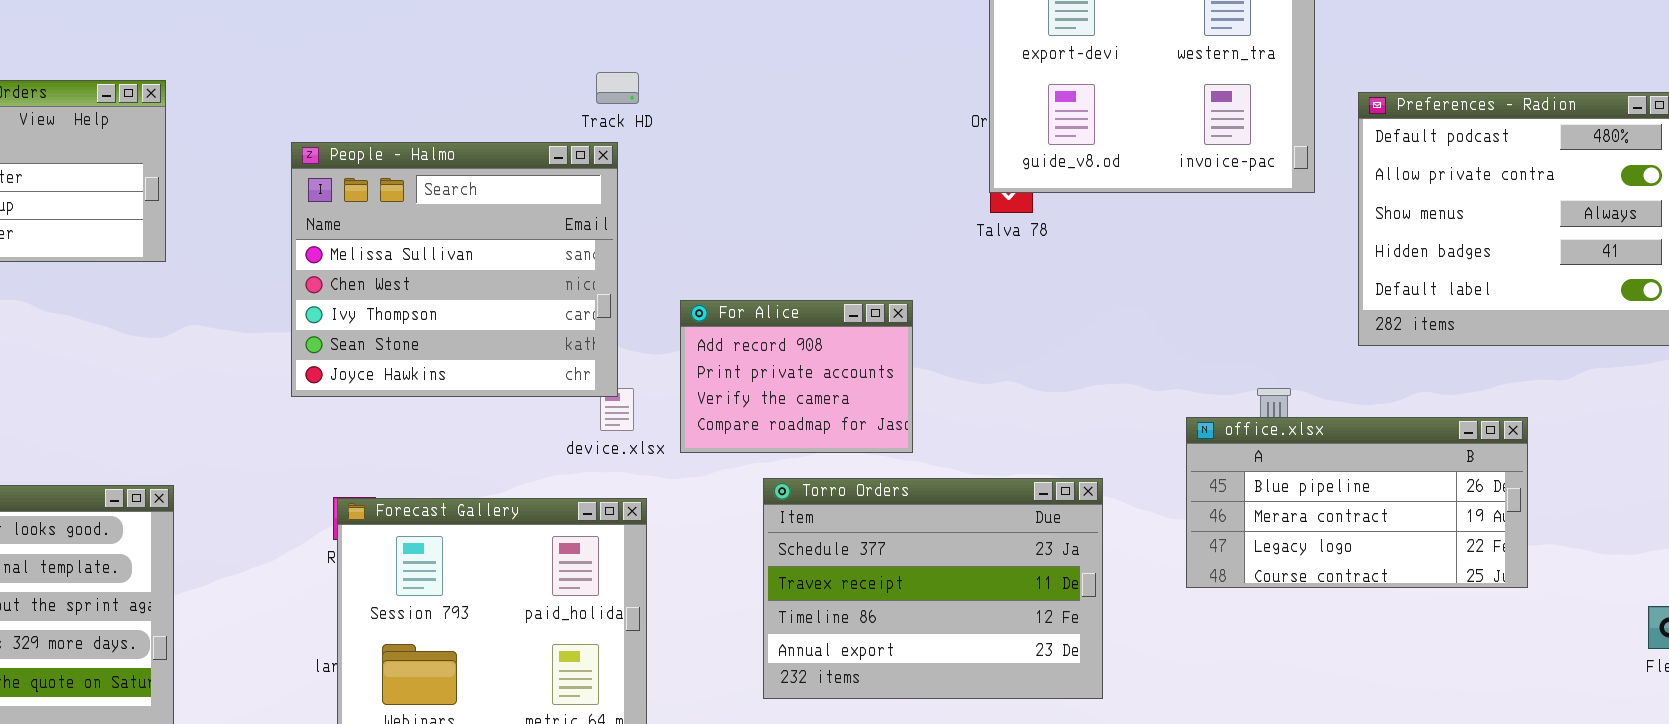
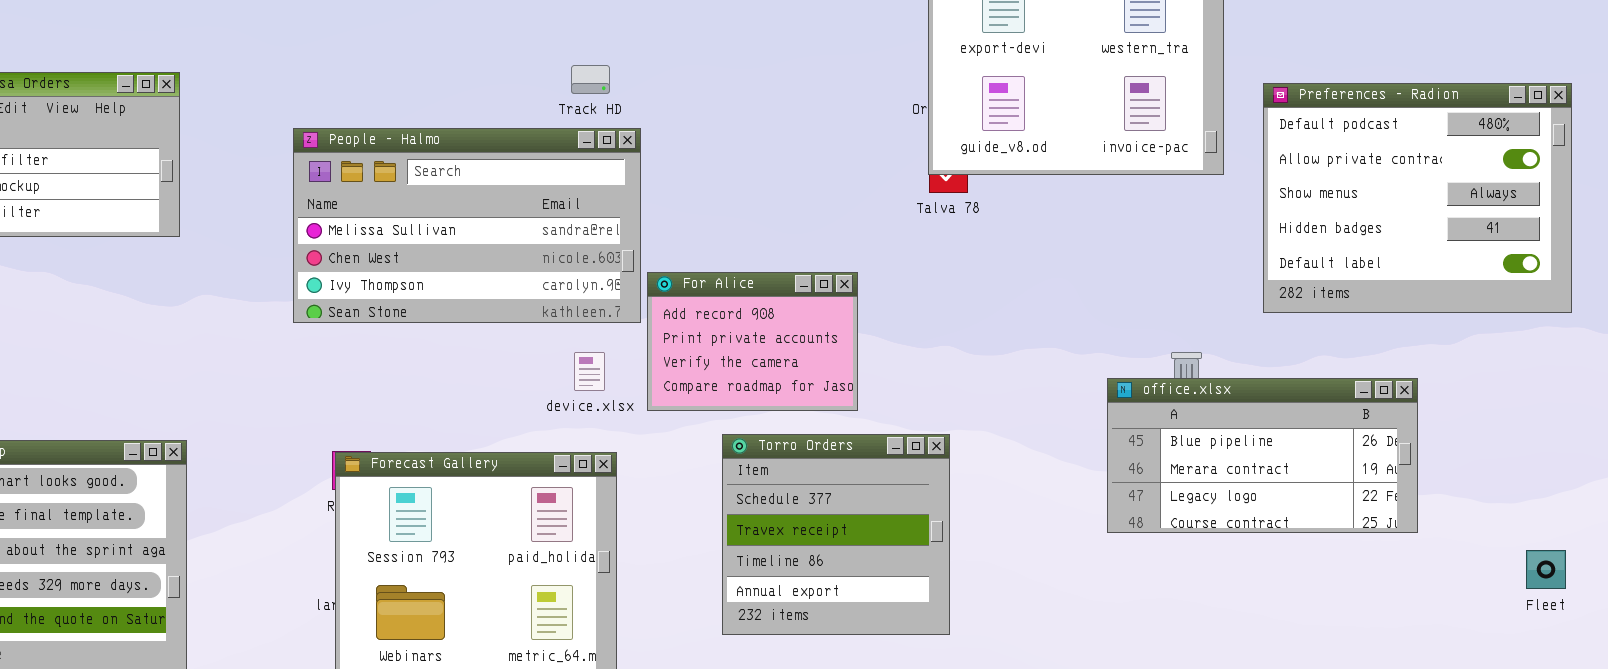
People - Halmo: [291,142,618,397] -> [293,128,641,323], resized
Torro Orders: [763,478,1103,699] -> [722,434,950,635], resized

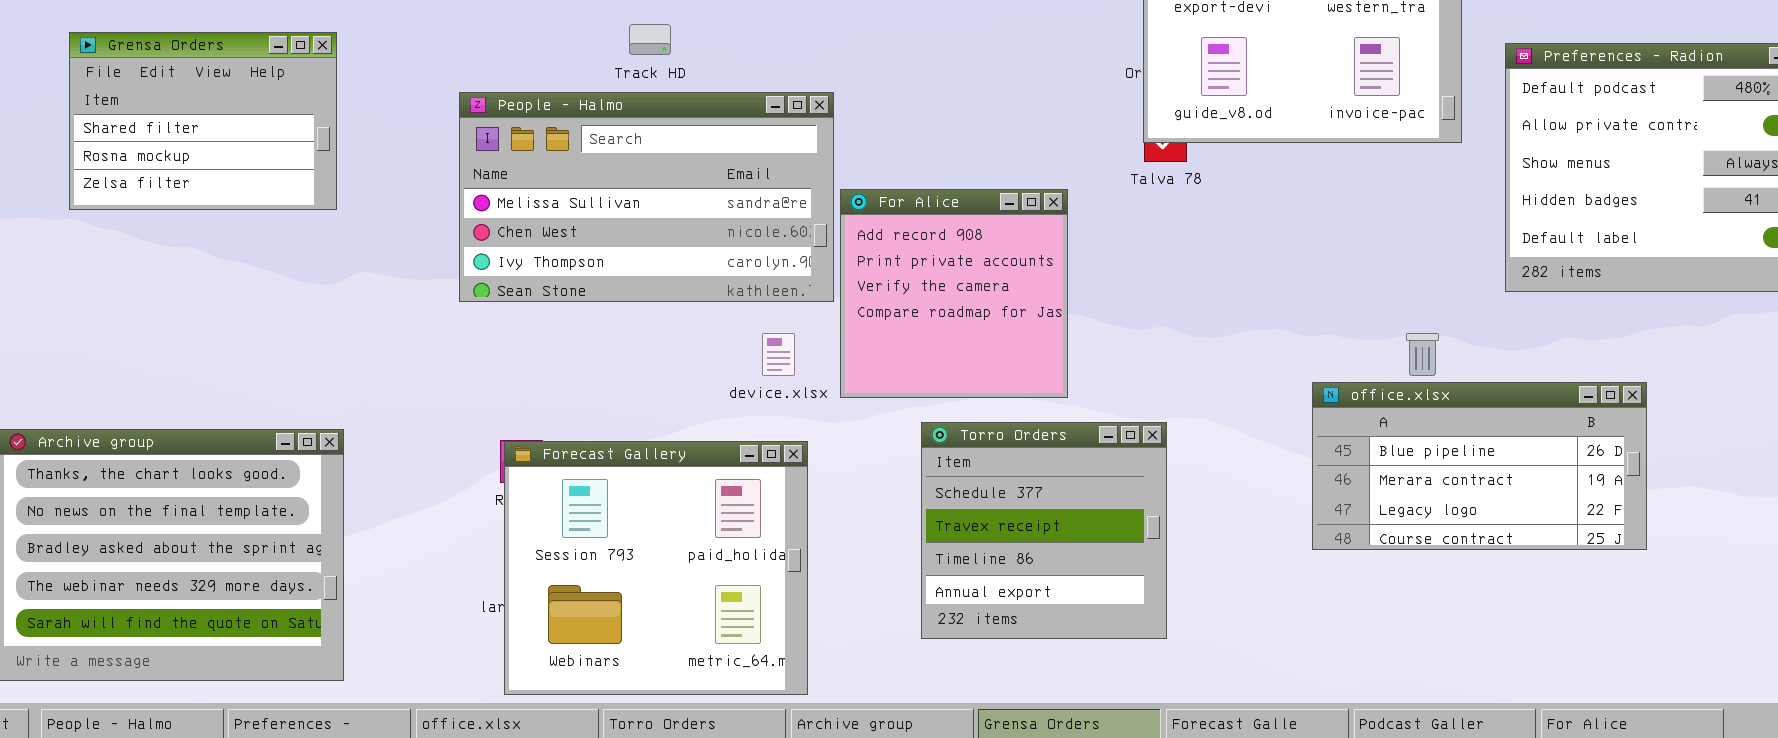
Track HD: [571,65,610,94] -> [629,24,671,55], moved
For Alice: [647,272,858,411] -> [840,189,1068,398], resized
office.xlsx: [1107,378,1418,533] -> [1312,382,1647,550], moved

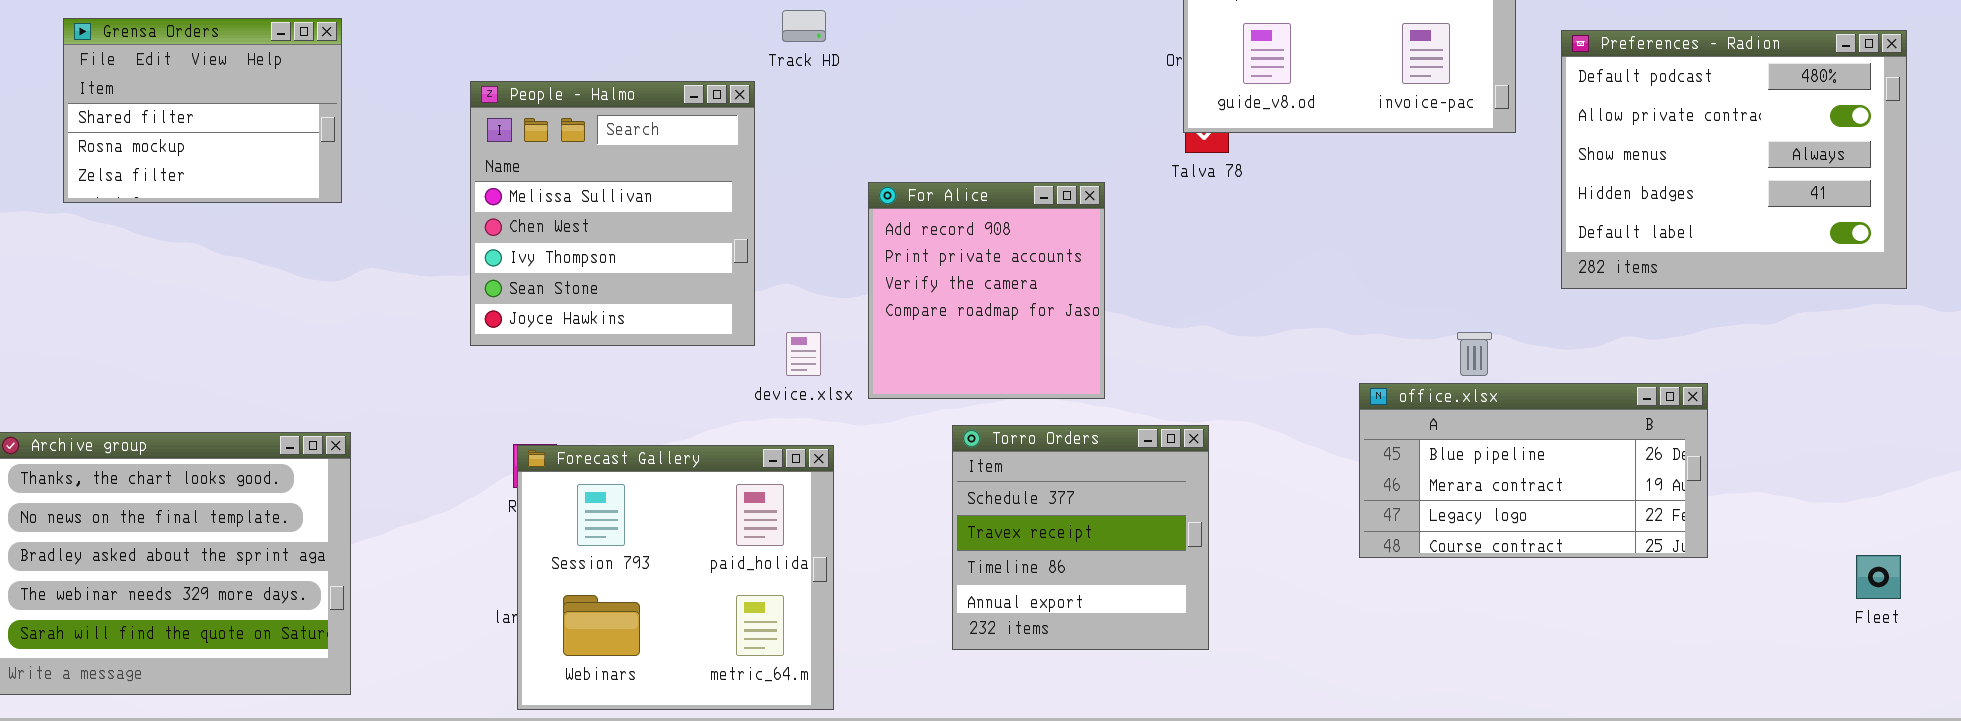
Track HD: [629,24,671,55] -> [782,10,826,42], moved
People - Halmo: [459,92,834,302] -> [470,81,755,346], resized

